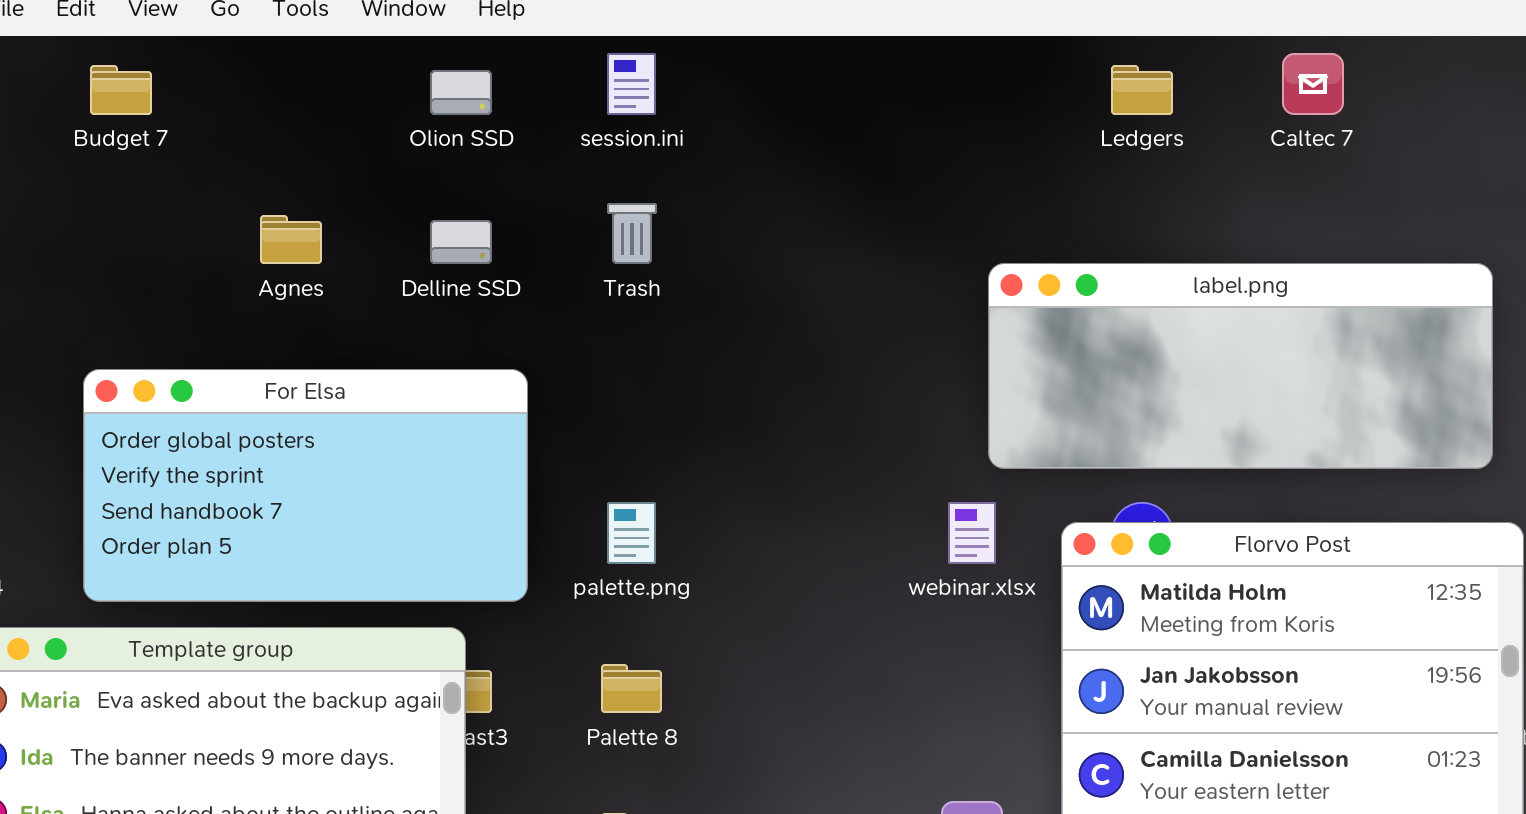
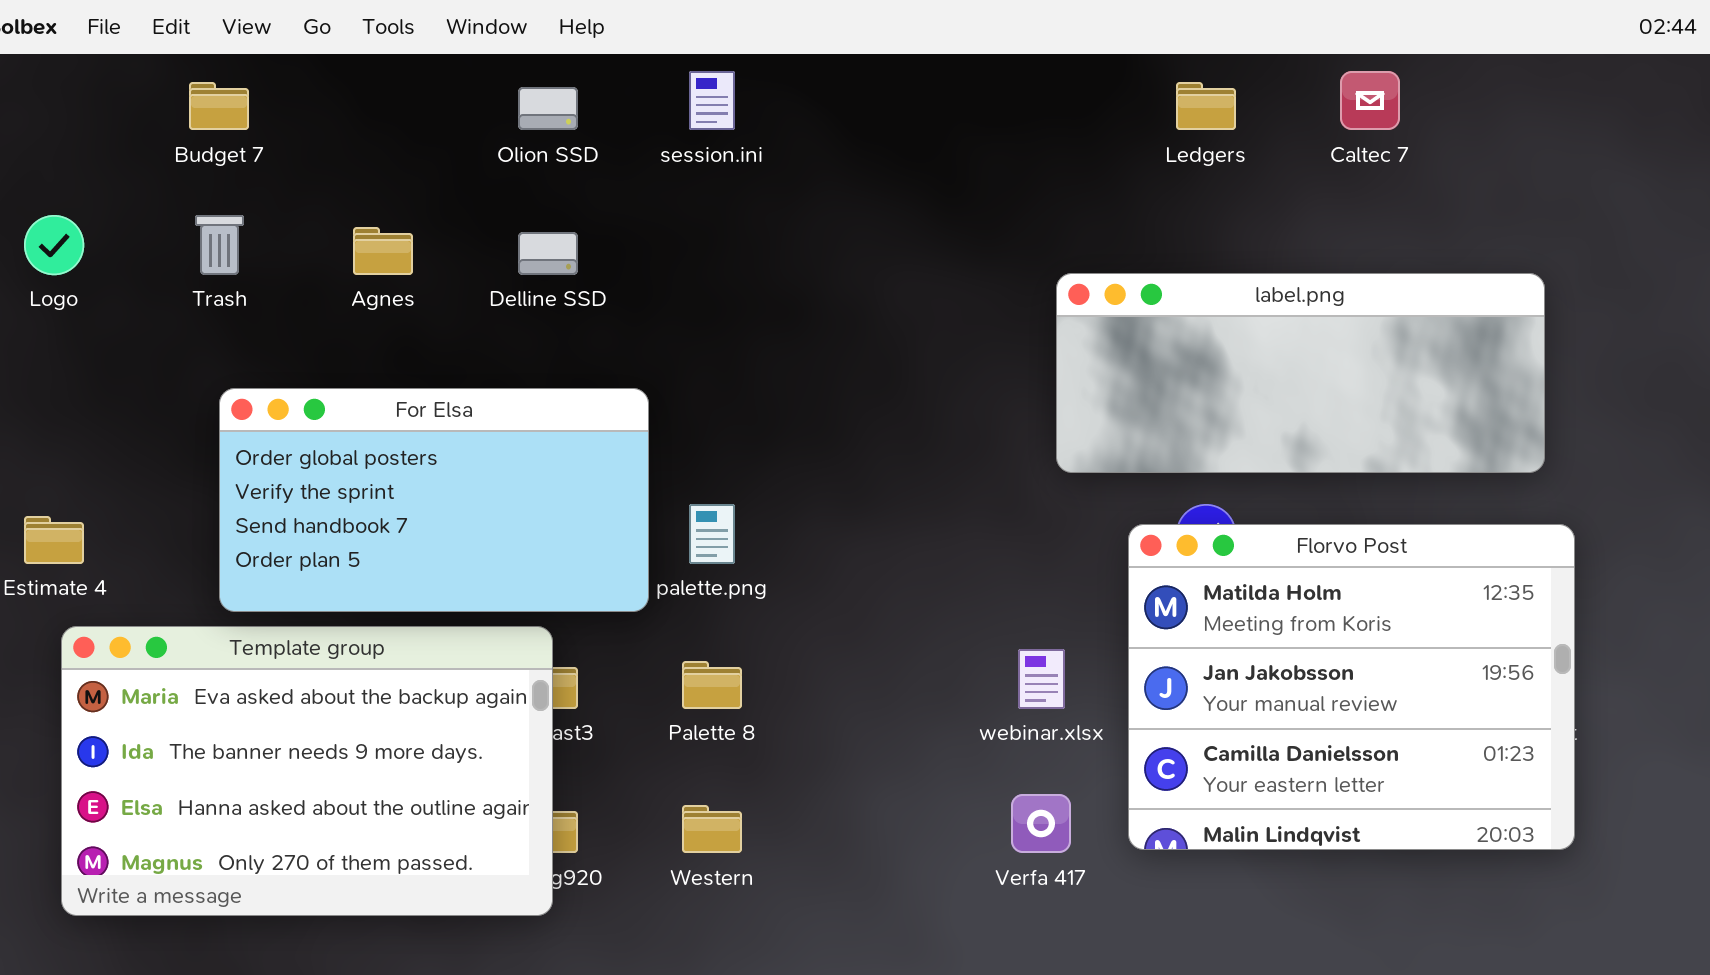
Trash: [607,203,657,264] -> [195,215,244,275], moved
For Elsa: [83,369,528,602] -> [219,388,649,612], moved
webinar.xlsx: [948,502,996,564] -> [1018,649,1065,709], moved

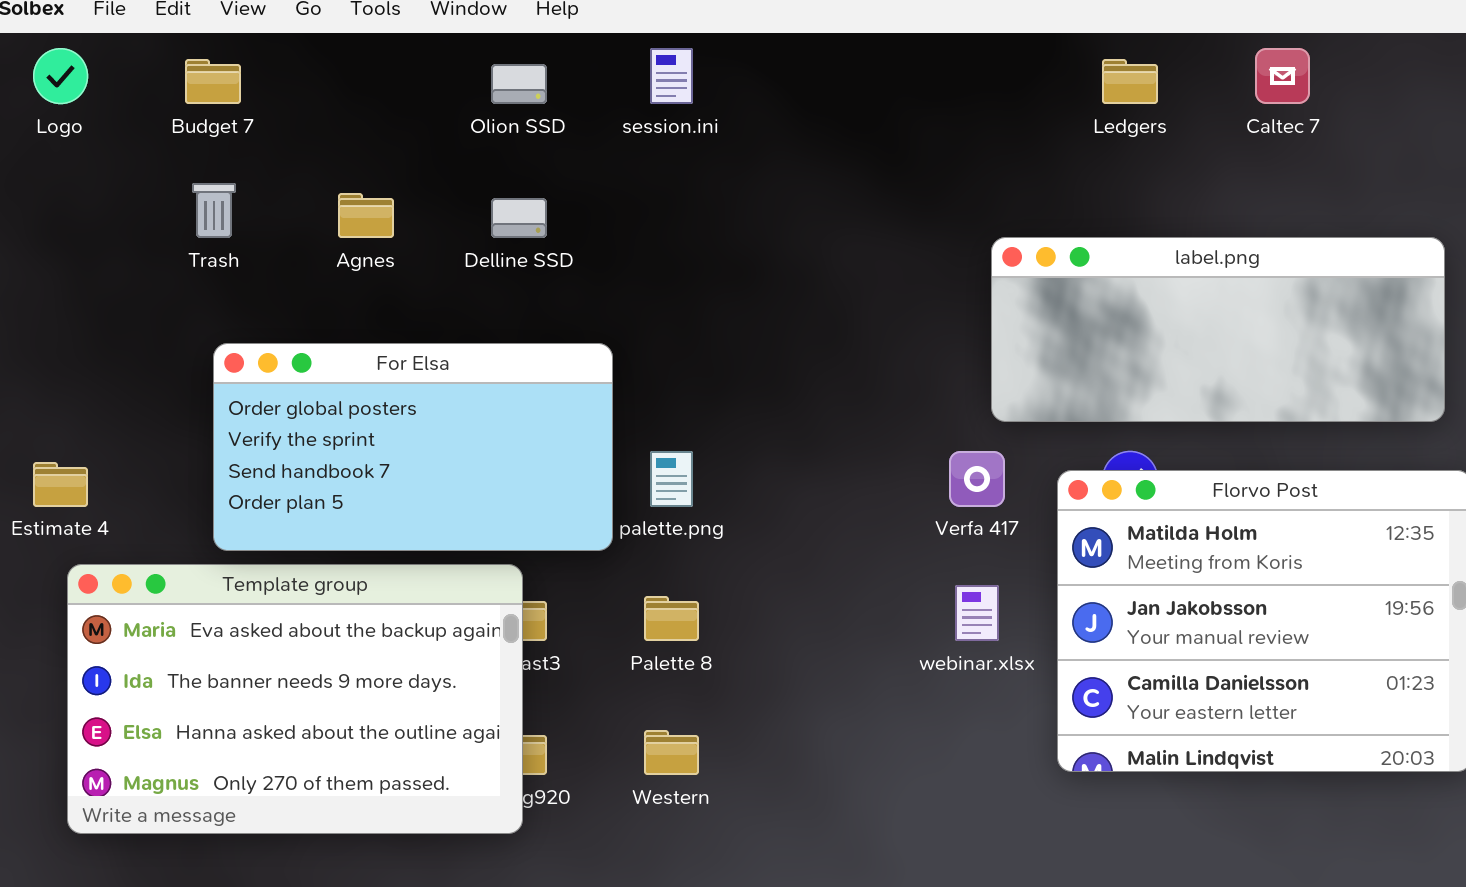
Logo: [24,215,84,275] -> [33,48,88,104], moved
Verfa 417: [1011,794,1071,853] -> [949,451,1005,507], moved

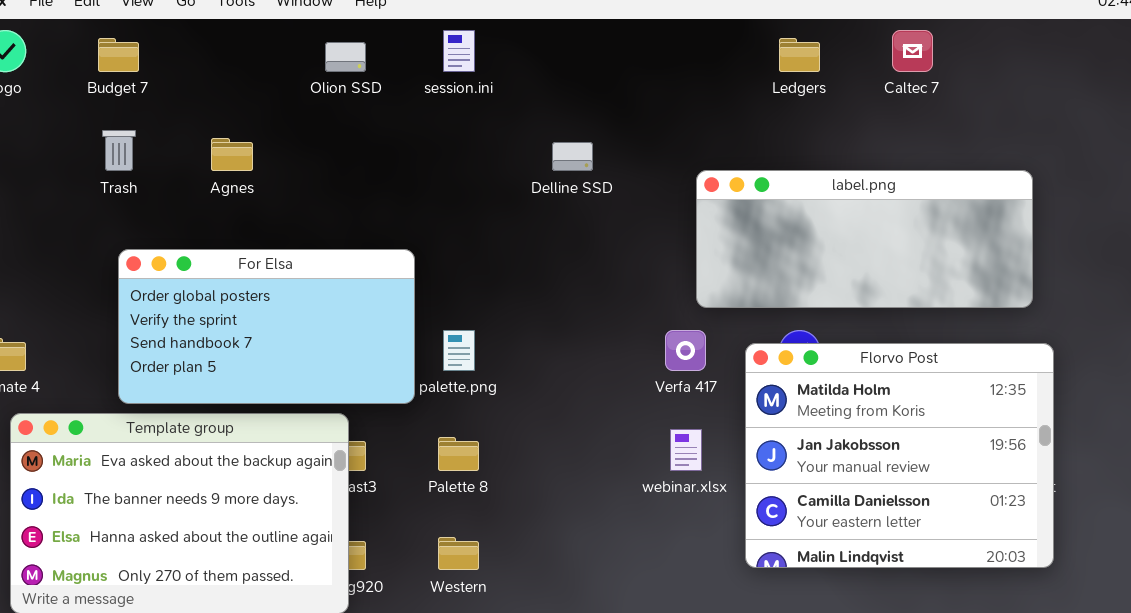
Delline SSD: [491,198,547,238] -> [552,142,593,171], moved

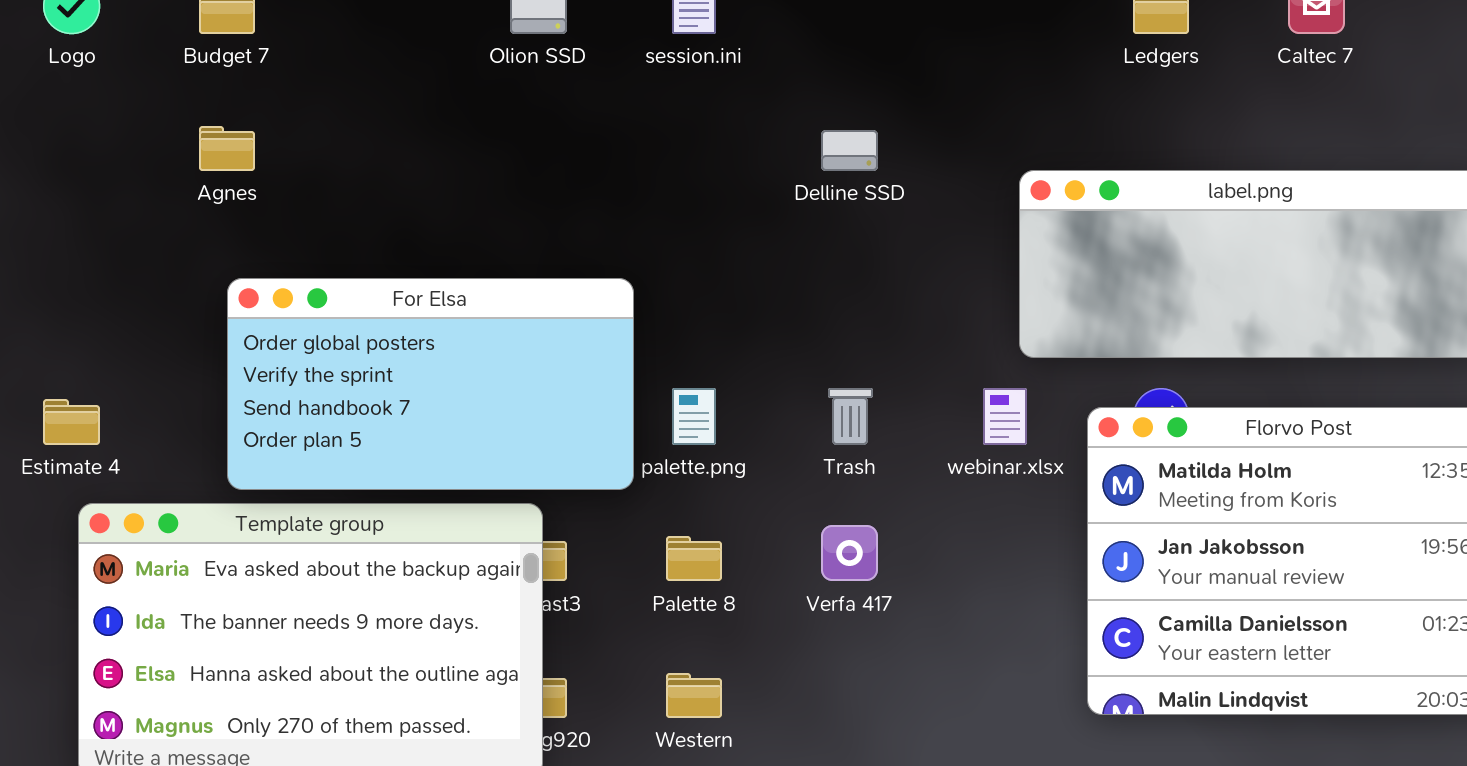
Trash: [102,130,136,171] -> [828,388,873,445], moved
Agnes: [211,138,253,171] -> [199,126,255,171], moved
Verfa 417: [665,330,706,371] -> [821,525,878,581], moved
webinar.xlsx: [670,429,702,471] -> [983,388,1027,445], moved

